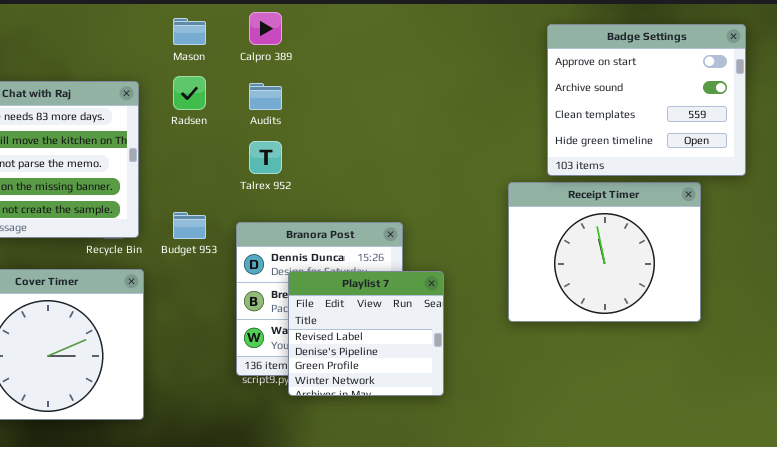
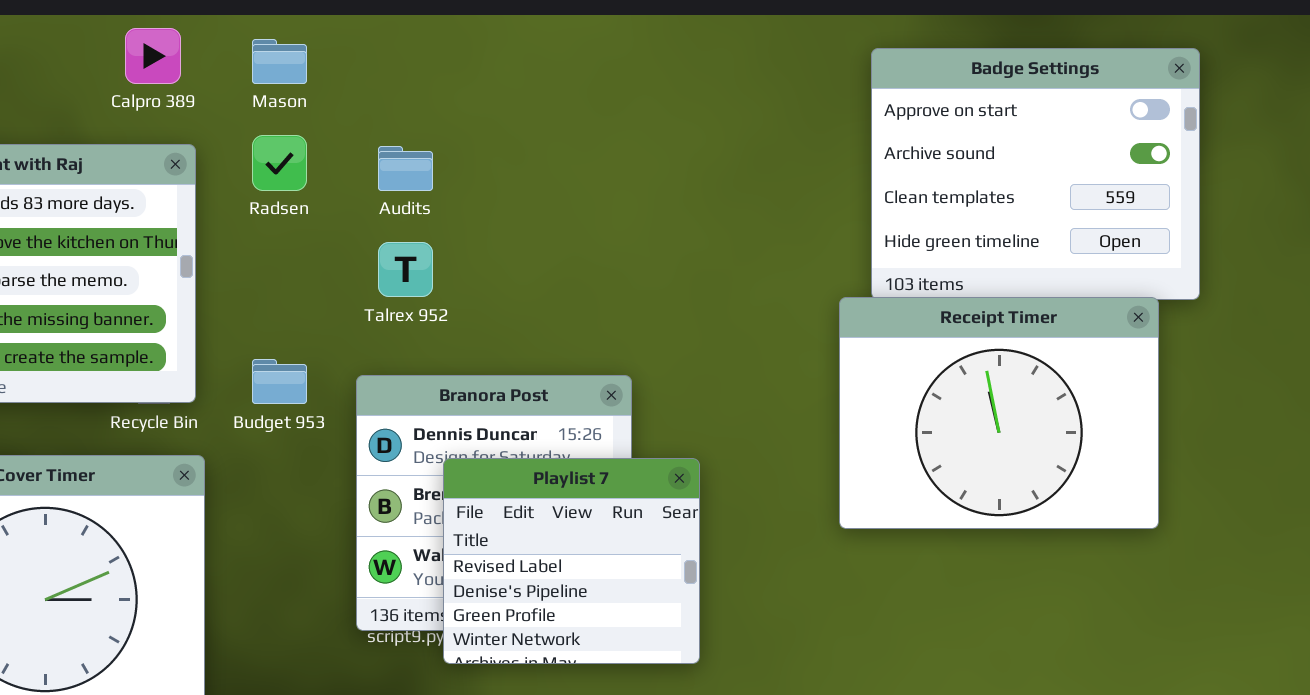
Calpro 389: [249,12,282,45] -> [125,28,181,84], moved
Receipt Timer: [508,182,701,322] -> [839,297,1159,529], moved

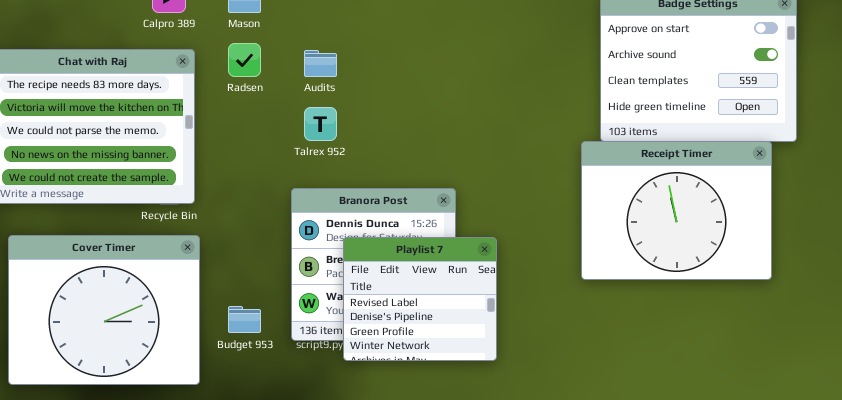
Budget 953: [252,359,307,404] -> [228,306,261,333], moved

